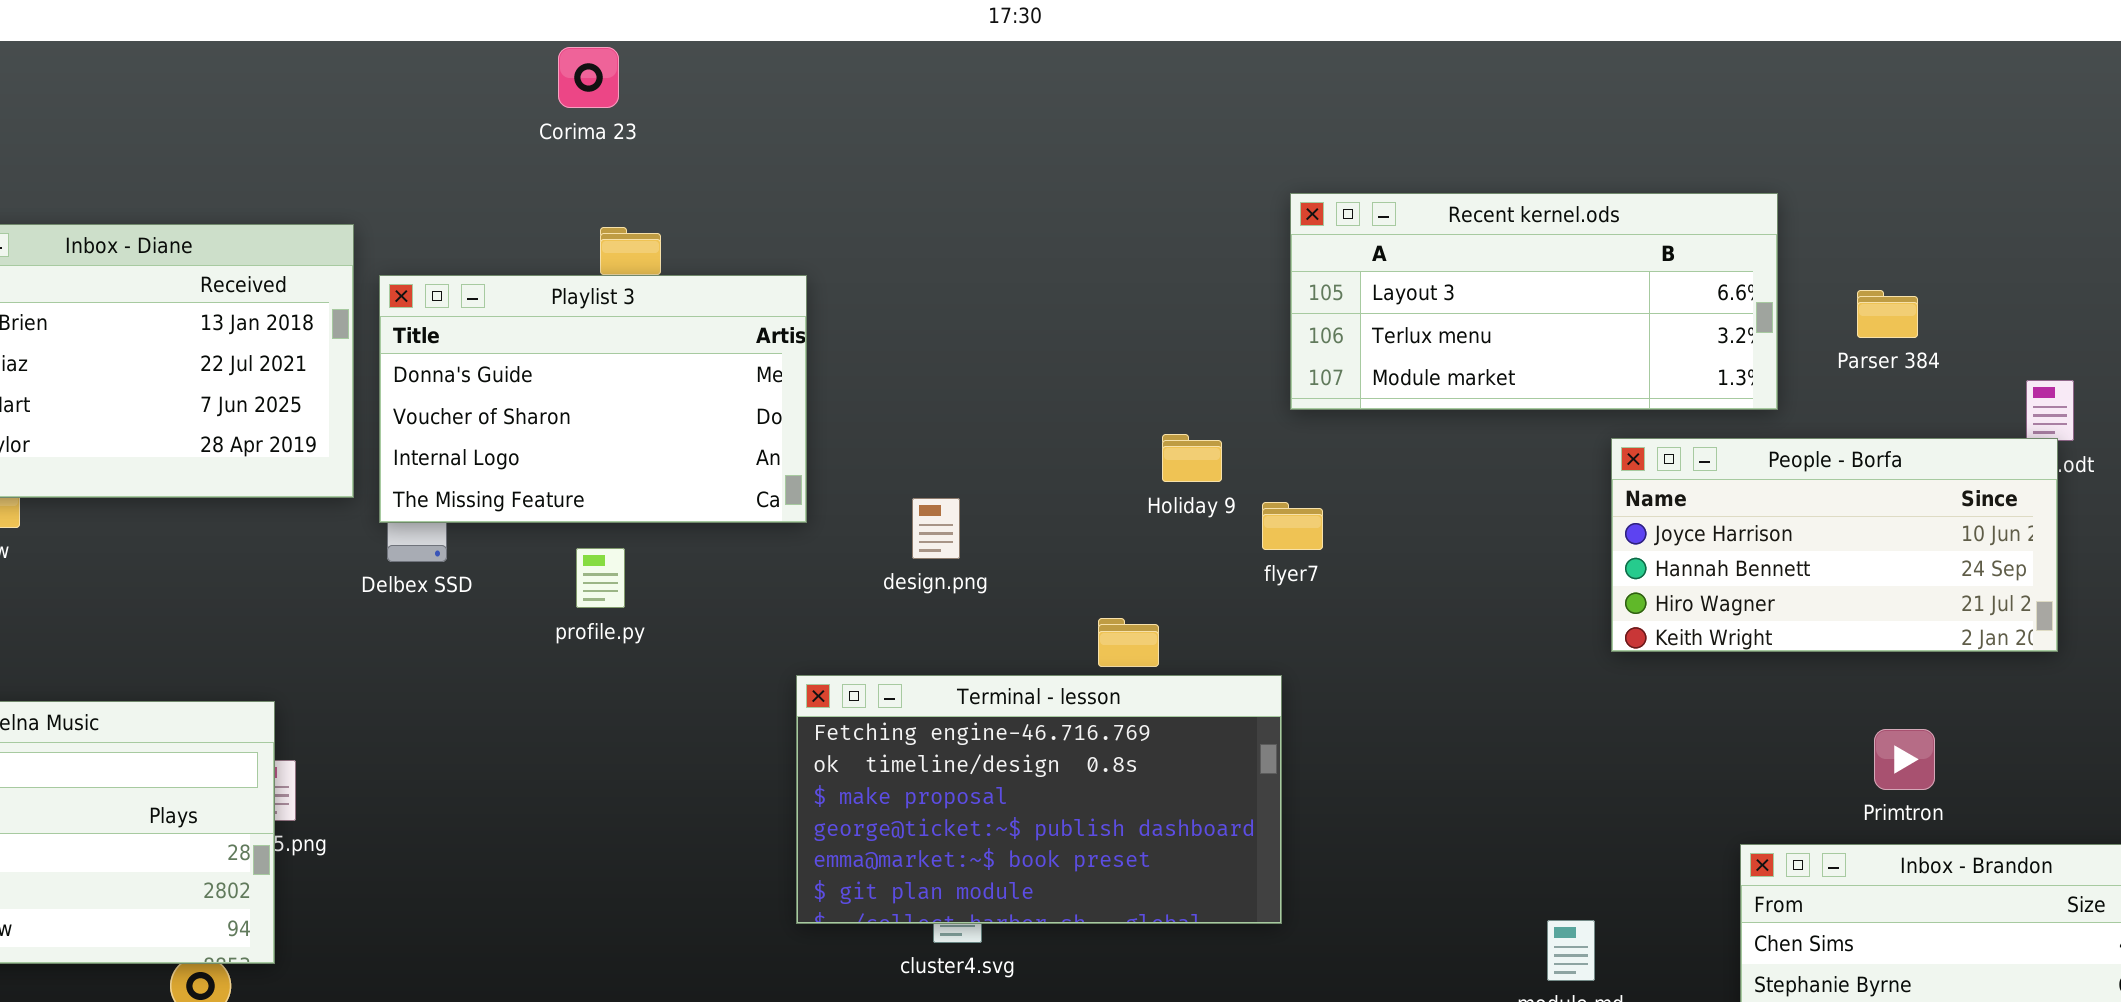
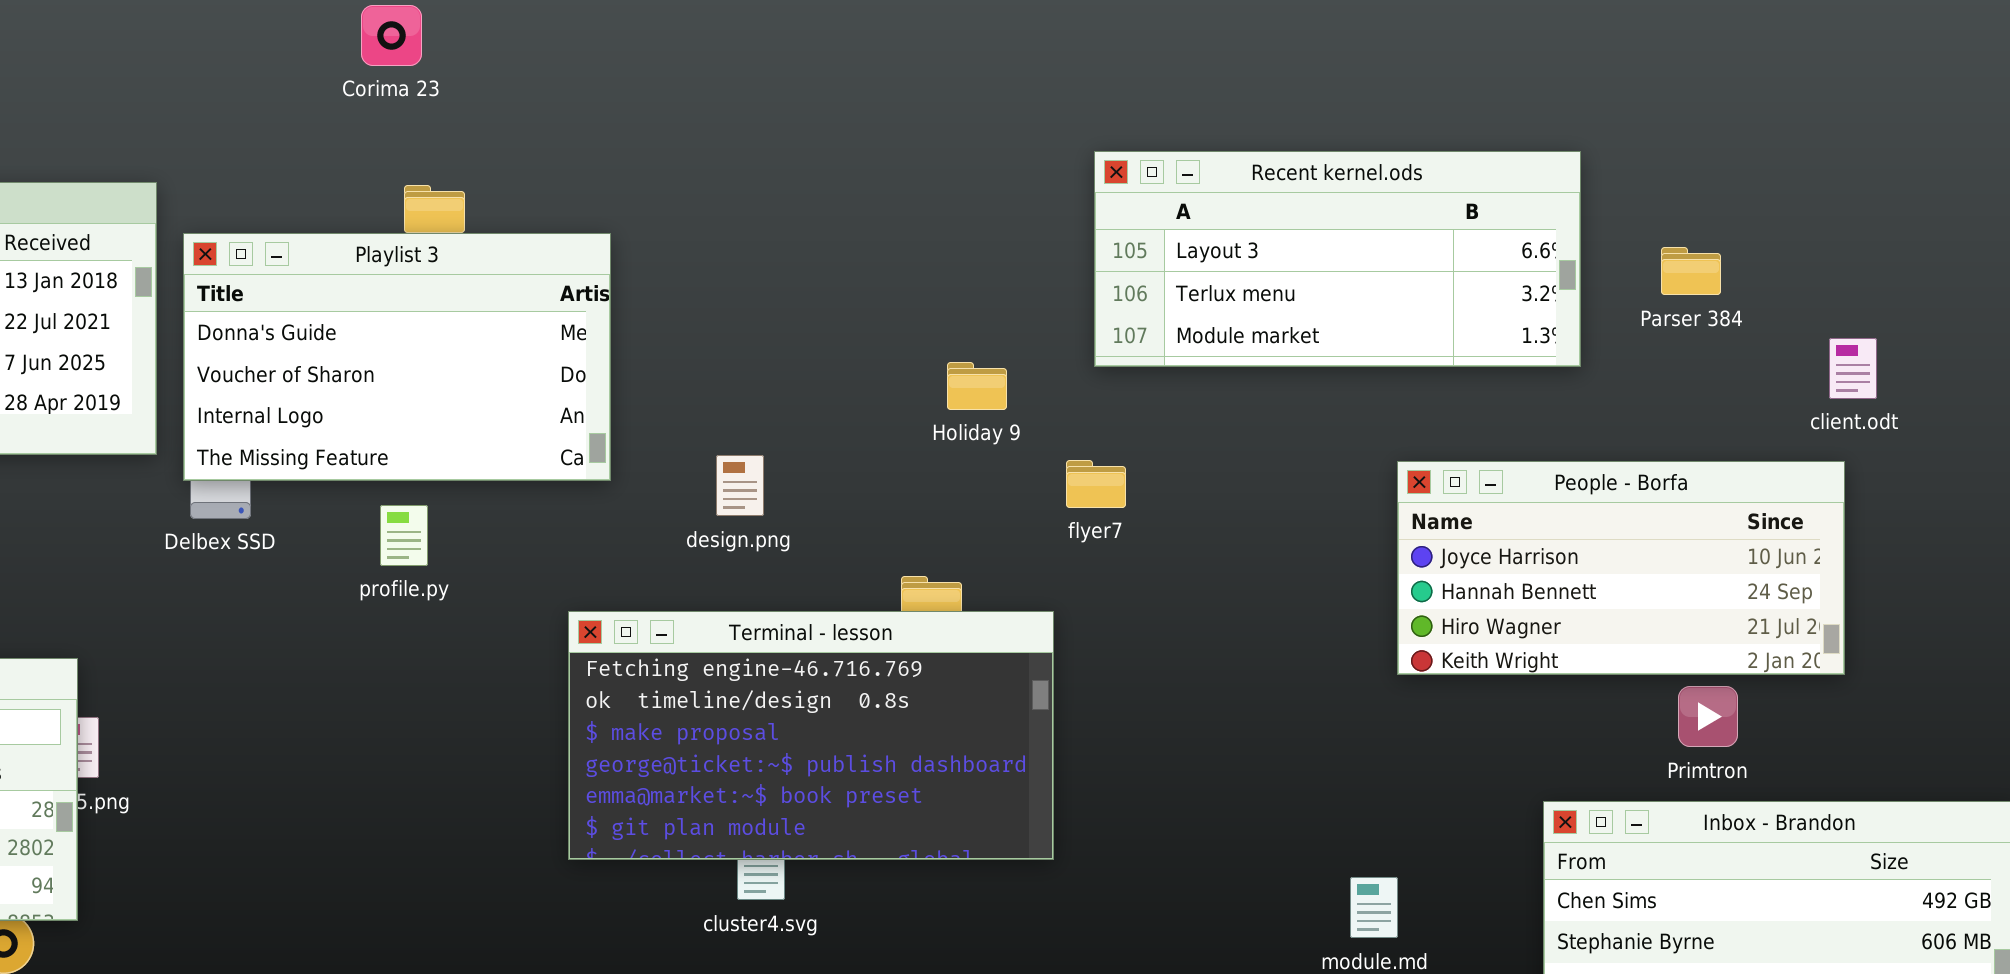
Holiday 9: [1162,434,1222,482] -> [947,362,1007,410], moved
People - Borfa: [1611,438,2058,652] -> [1397,461,1845,675], moved
Terminal - lesson: [796,675,1282,924] -> [568,611,1054,860], moved

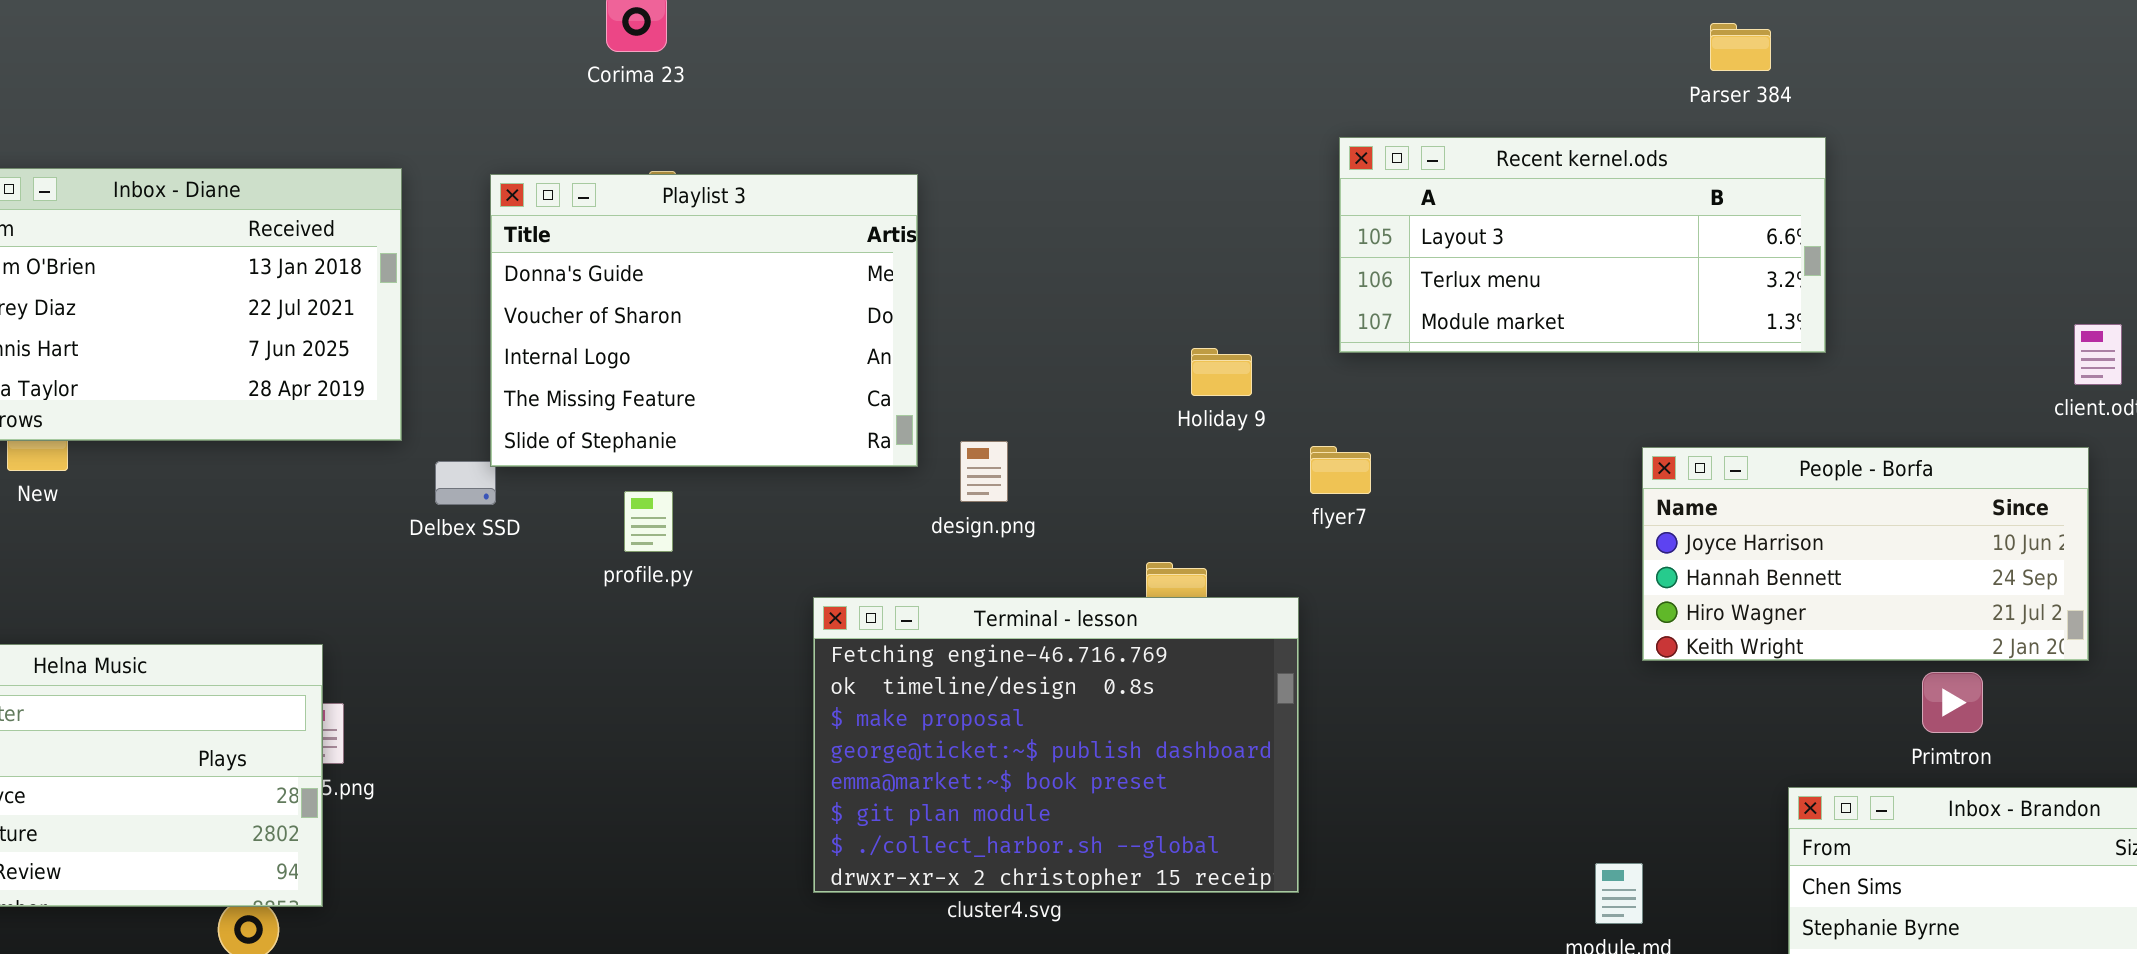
Playlist 3: [183,233,611,481] -> [490,174,918,467], moved, resized
Parser 384: [1661,247,1721,295] -> [1710,23,1771,71], moved
Terminal - lesson: [568,611,1054,860] -> [813,597,1299,893], resized

